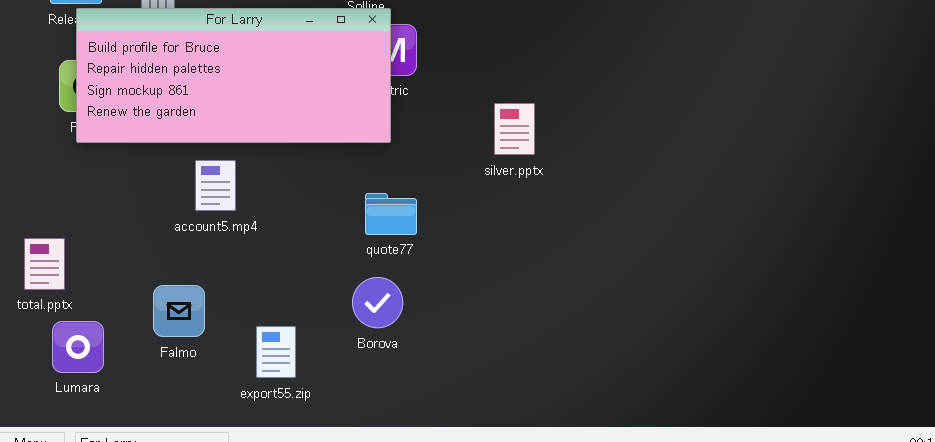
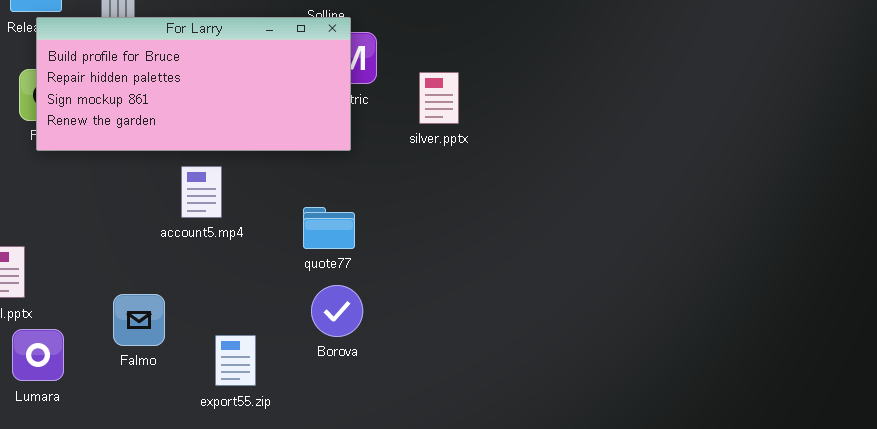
silver.pptx: [494,103,535,155] -> [419,72,459,124], moved
account5.mp4: [195,160,236,211] -> [181,166,222,218], moved
quote77: [365,193,417,235] -> [303,207,355,249], moved

